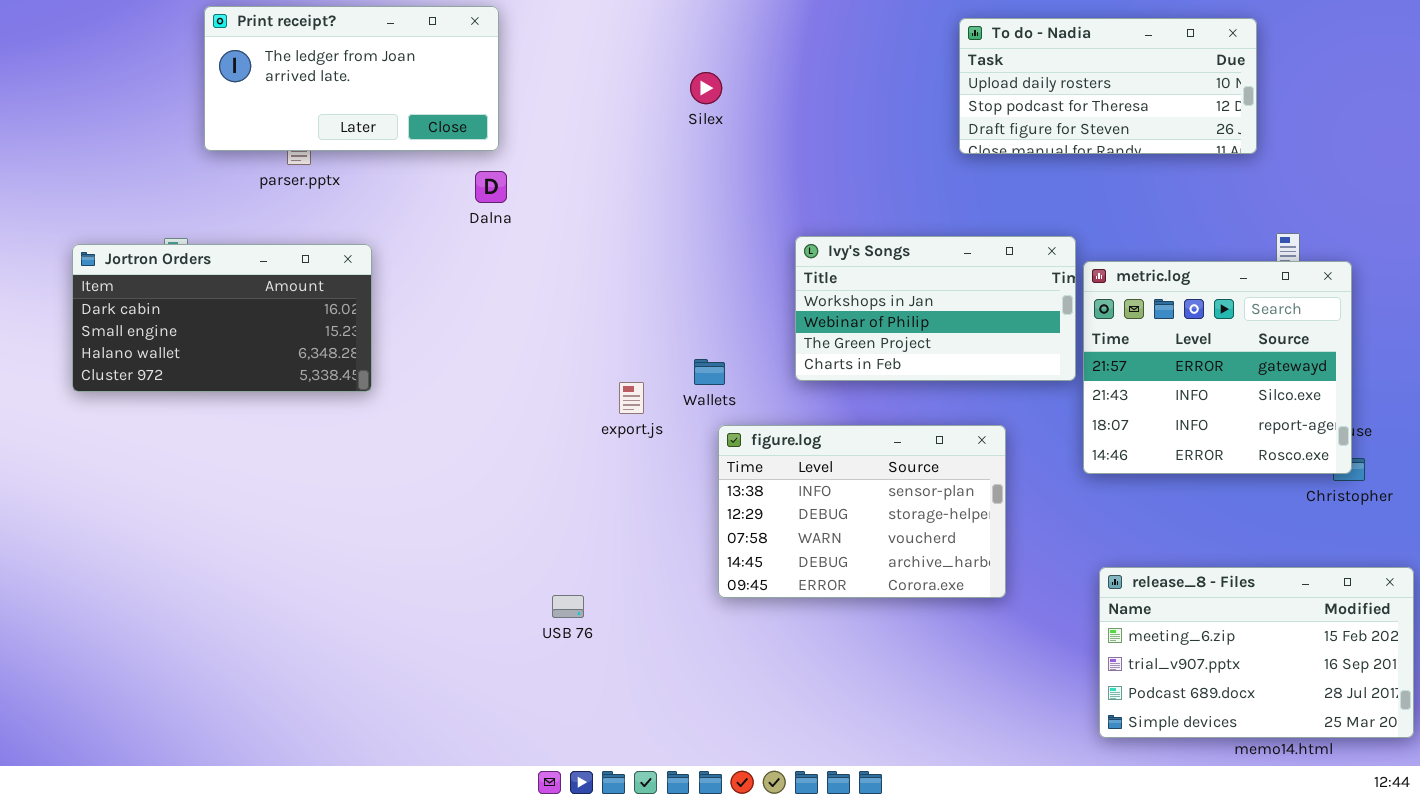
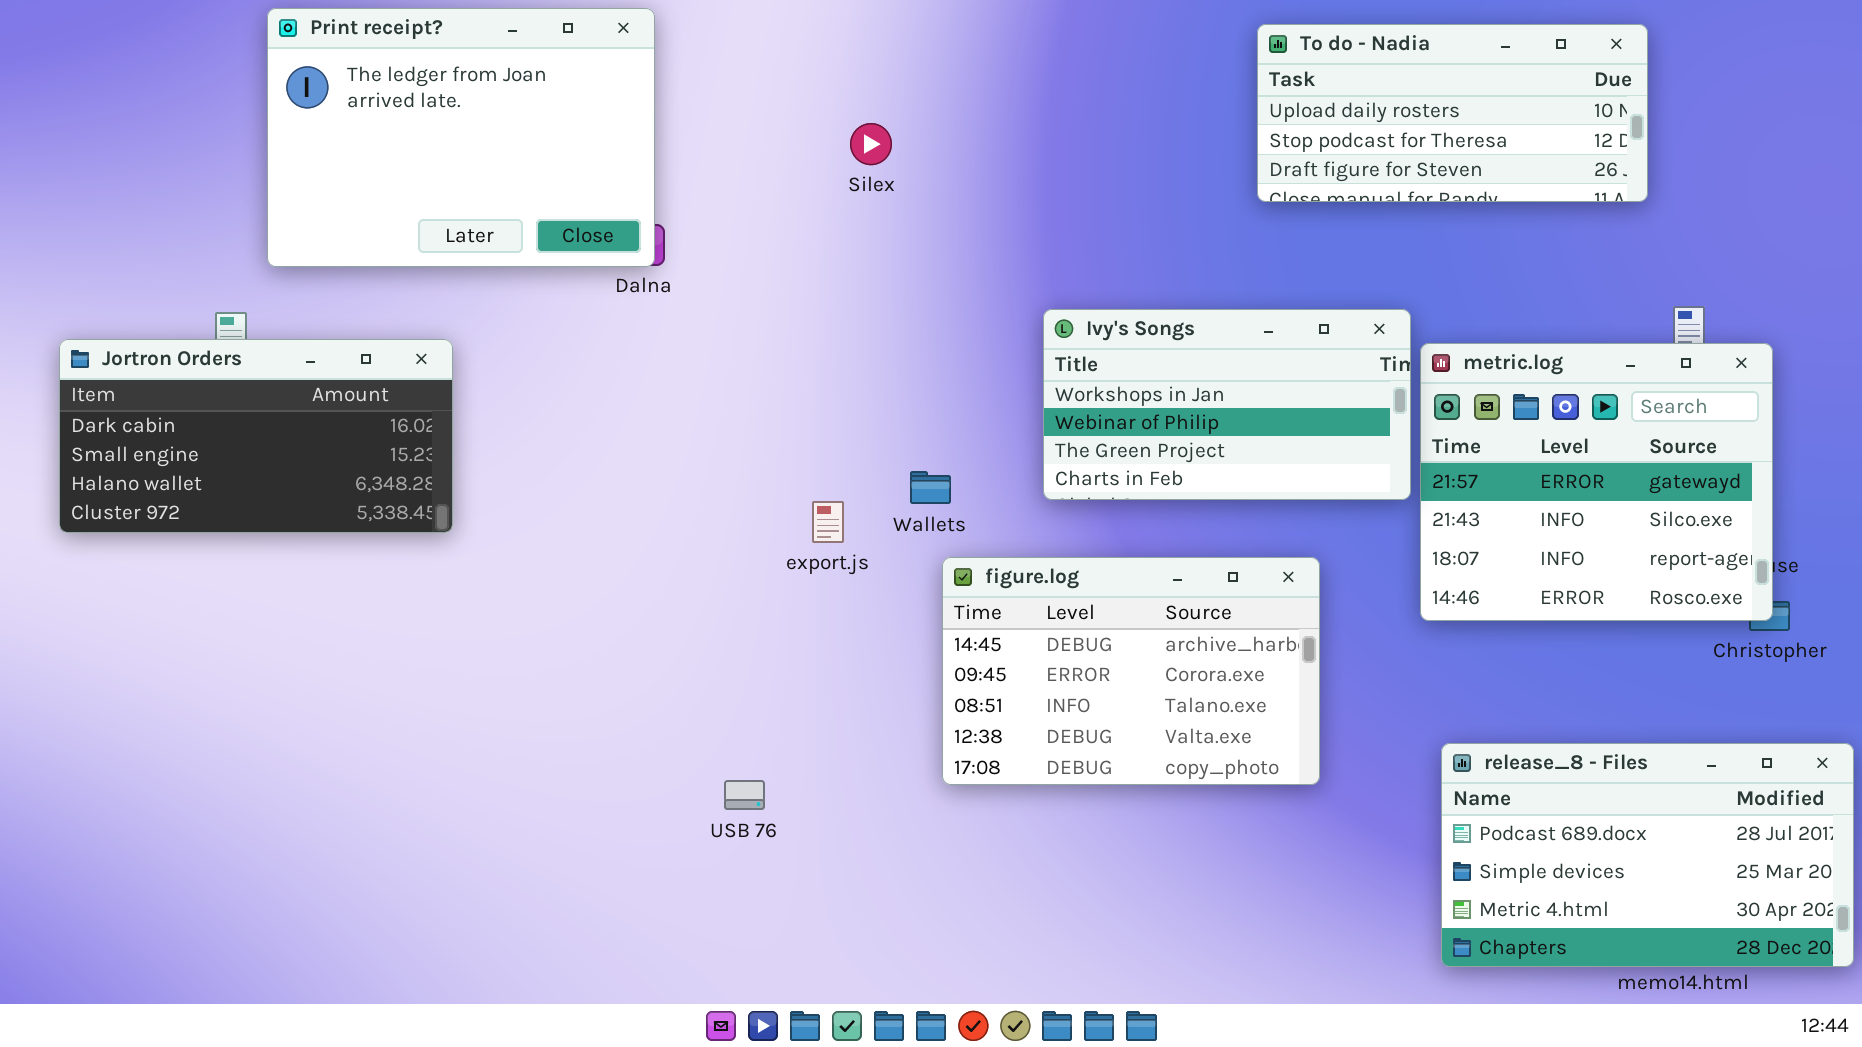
Print receipt?: [204,6,499,151] -> [267,8,655,267], resized
Silex: [690,72,722,104] -> [850,123,892,165], moved
Jortron Orders: [72,244,372,392] -> [59,339,453,533], moved
figure.log: [718,425,1006,598] -> [942,557,1320,785], scrolled down 3 rows
release_8 - Files: [1099,567,1414,738] -> [1441,743,1854,967], scrolled down 2 rows

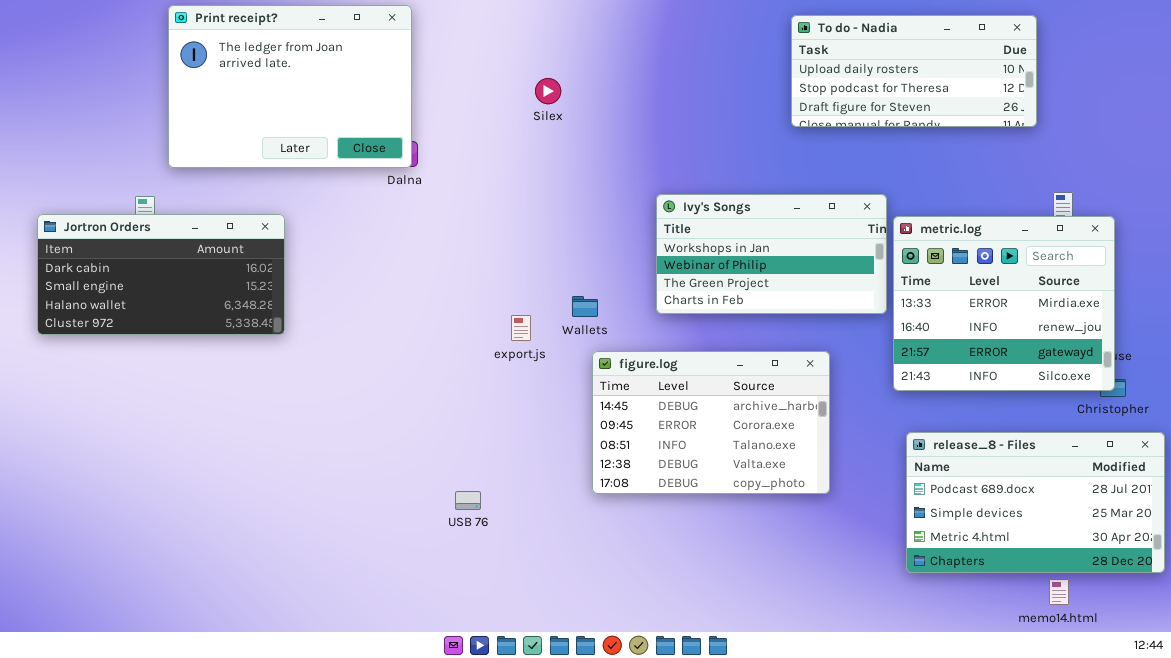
metric.log: [1420,343,1773,621] -> [893,216,1115,391], scrolled up 2 rows
release_8 - Files: [1441,743,1854,967] -> [906,432,1165,573], moved

